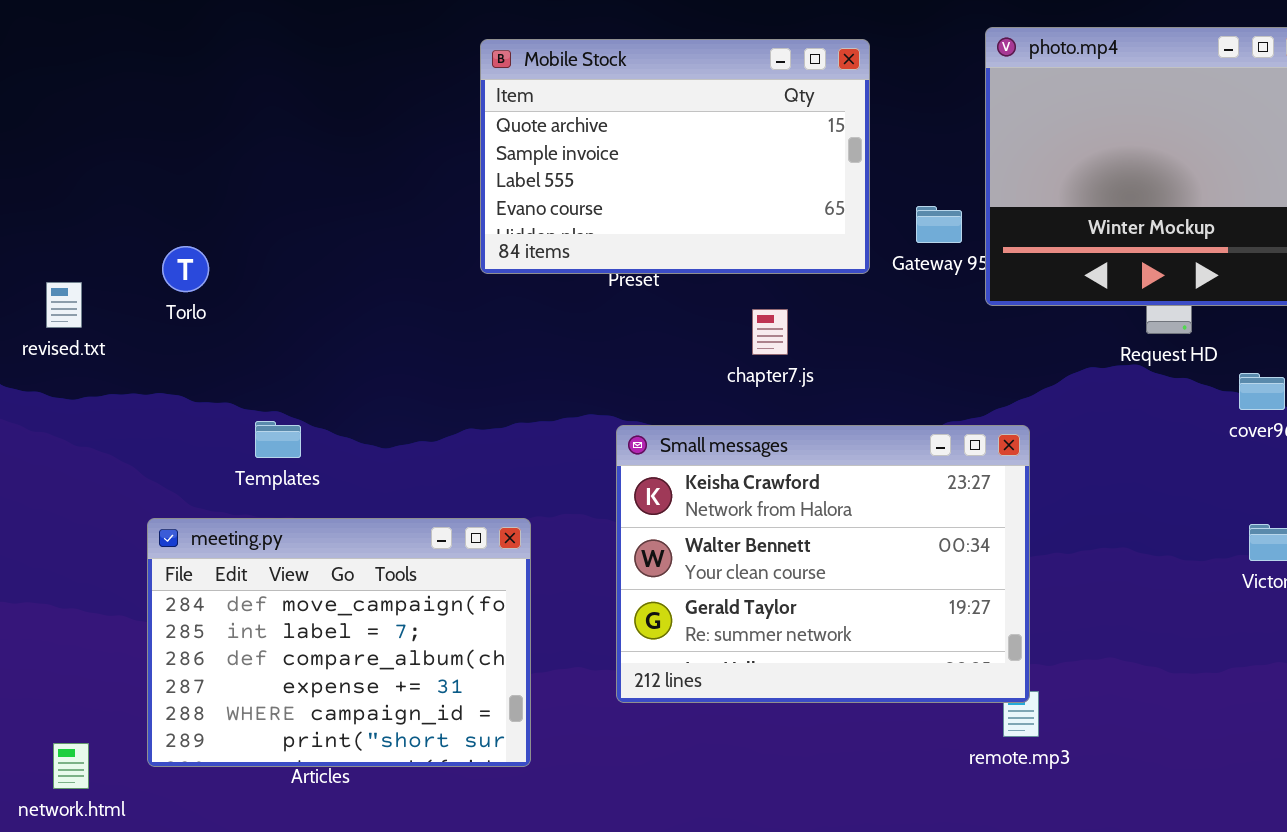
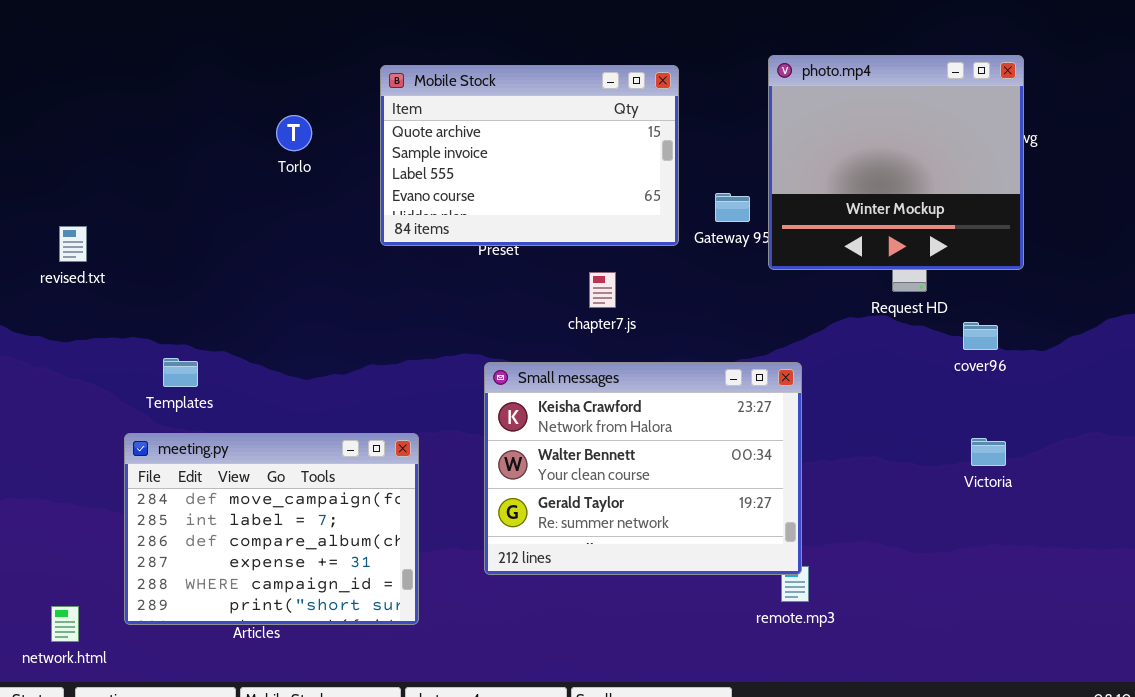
Torlo: [162,246,209,292] -> [276,115,312,151], moved
revised.txt: [46,282,82,328] -> [59,226,87,262], moved
Templates: [255,421,301,458] -> [163,358,198,387], moved

